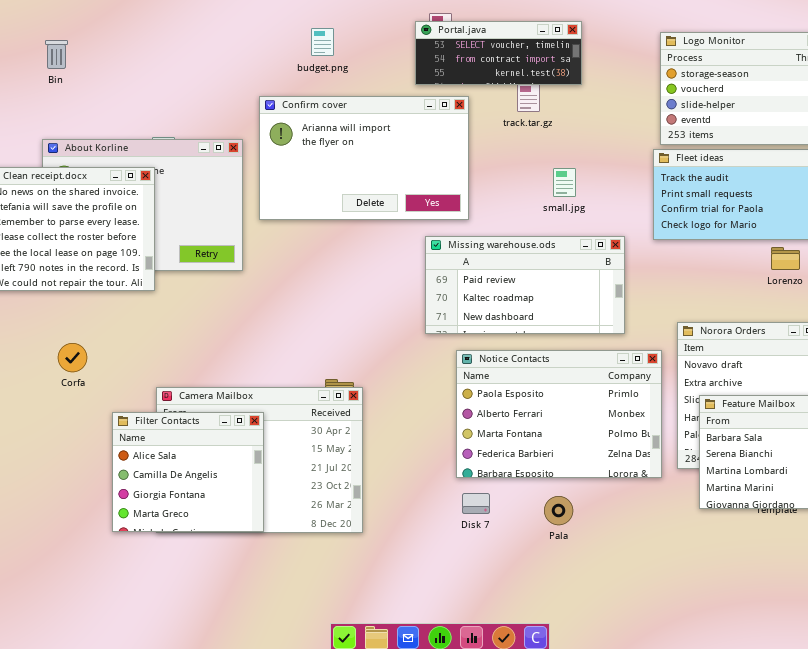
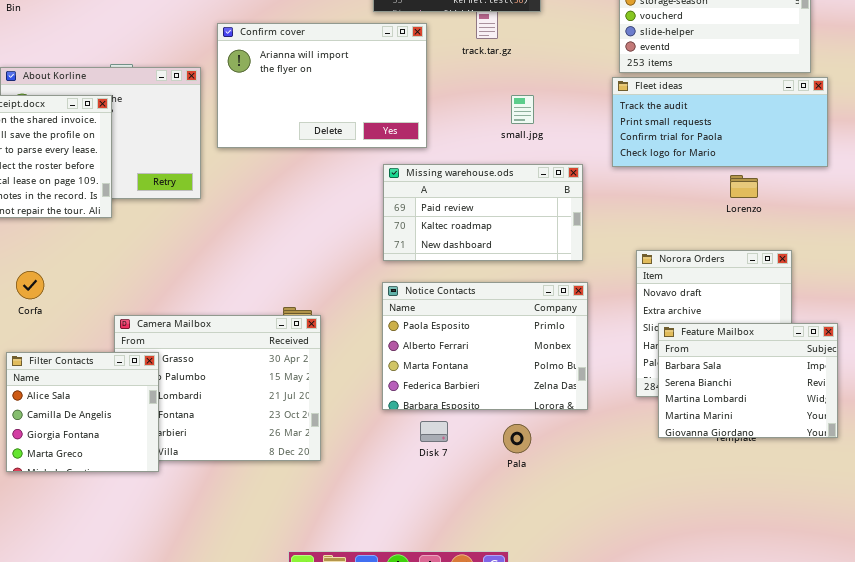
Notice Contacts: [456,350,662,478] -> [382,282,588,410], moved
Filter Contacts: [112,412,264,532] -> [6,352,159,472], moved

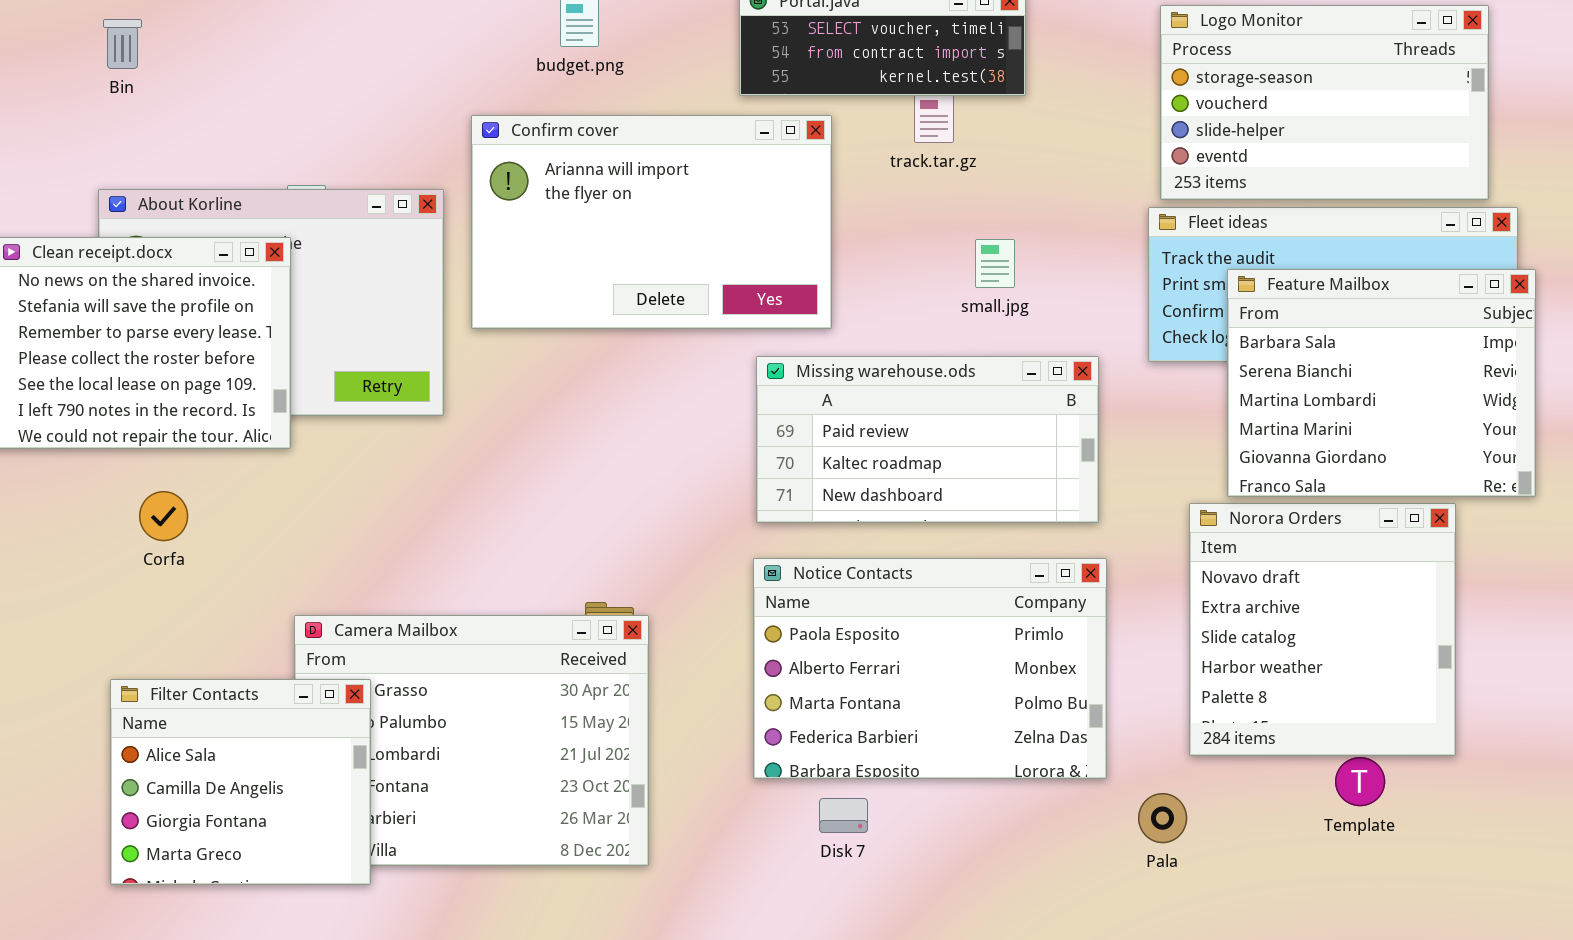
Corfa: [16,271,44,299] -> [139,491,188,541], moved
Feature Mailbox: [658,323,838,438] -> [1227,269,1536,497], moved, resized
Pala: [503,424,531,453] -> [1138,793,1187,843], moved

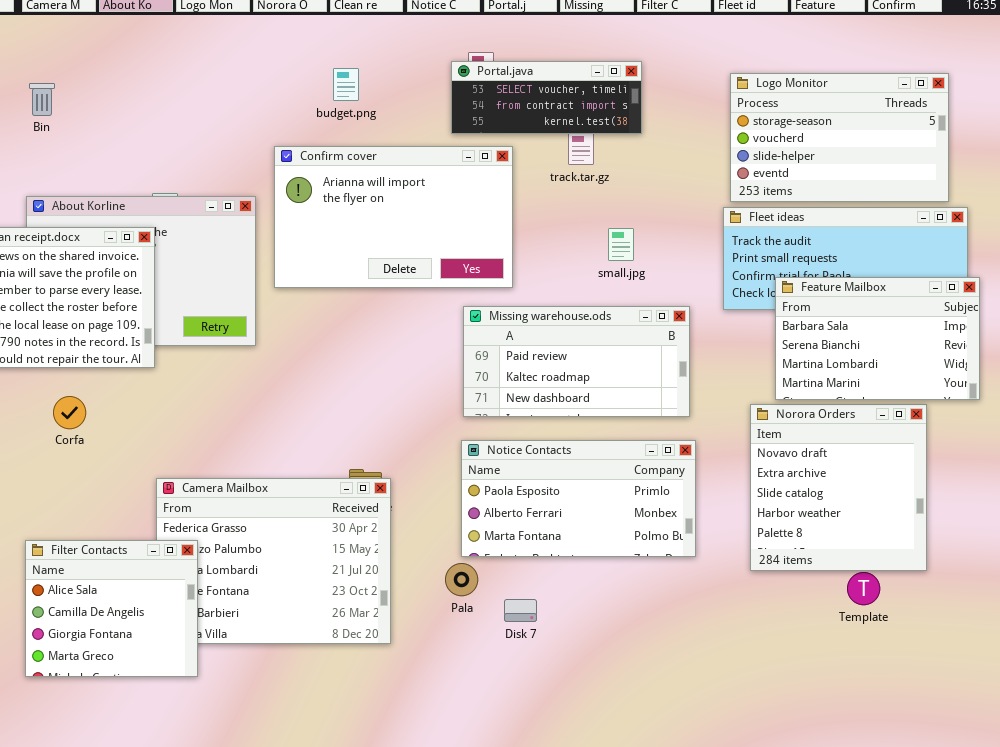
Feature Mailbox: [1227,269,1536,497] -> [775,277,980,400], resized
Notice Contacts: [753,558,1107,779] -> [461,440,696,557], resized
Filter Contacts: [110,679,371,885] -> [25,540,198,677], moved
Pala: [1138,793,1187,843] -> [445,563,478,596], moved

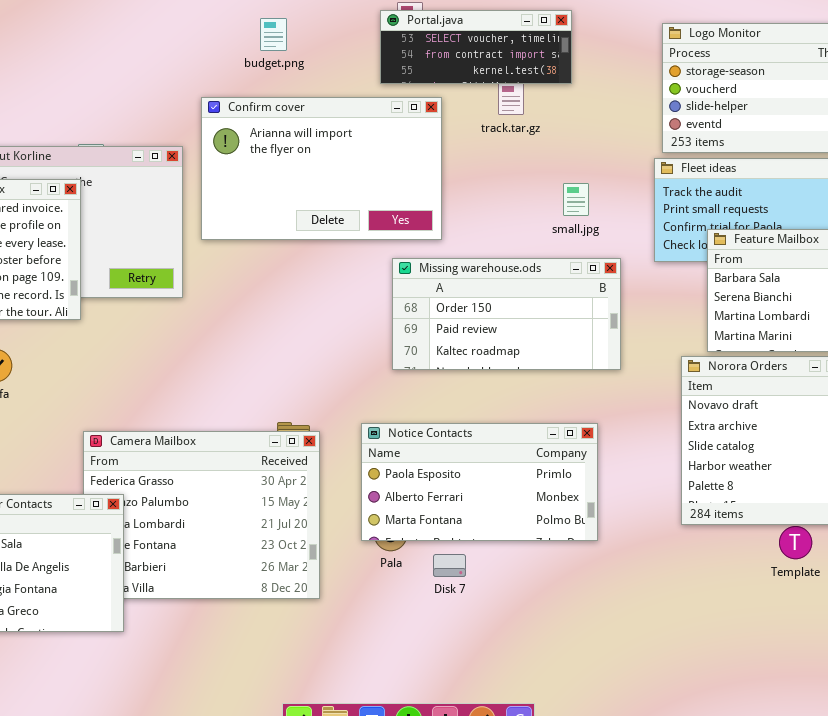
small.jpg: [608,228,634,261] -> [563,183,589,216], moved
Missing warehouse.ods: [463,306,690,417] -> [392,258,621,370], scrolled up 1 row
Notice Contacts: [461,440,696,557] -> [361,423,598,541], moved

